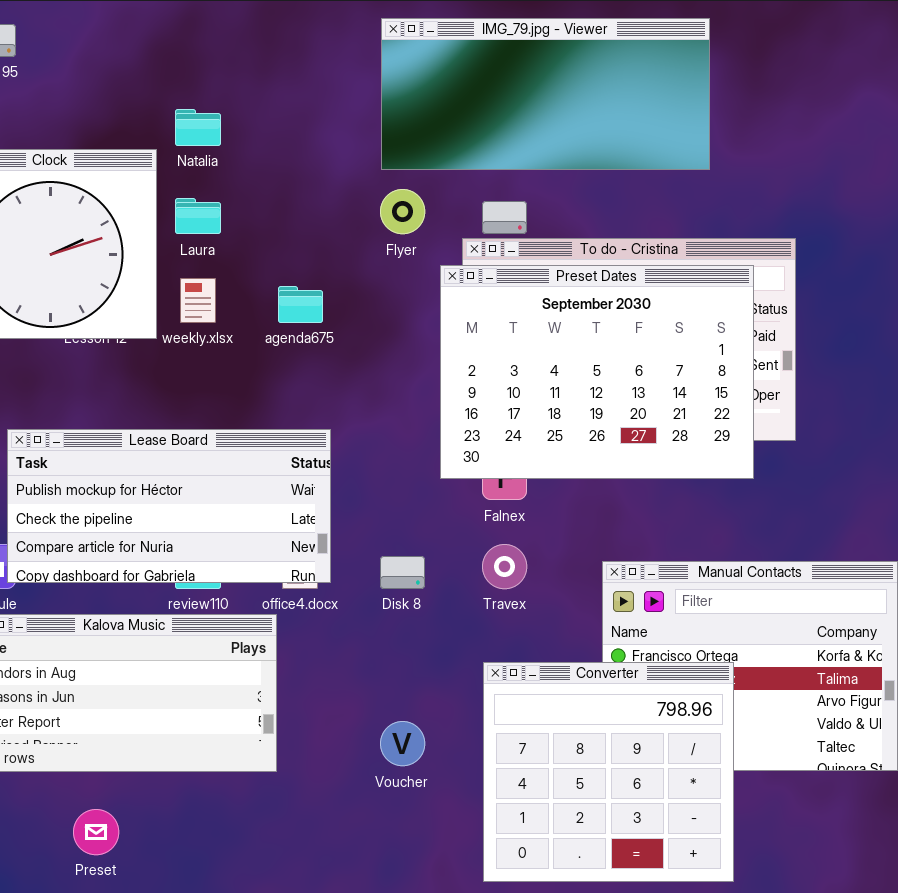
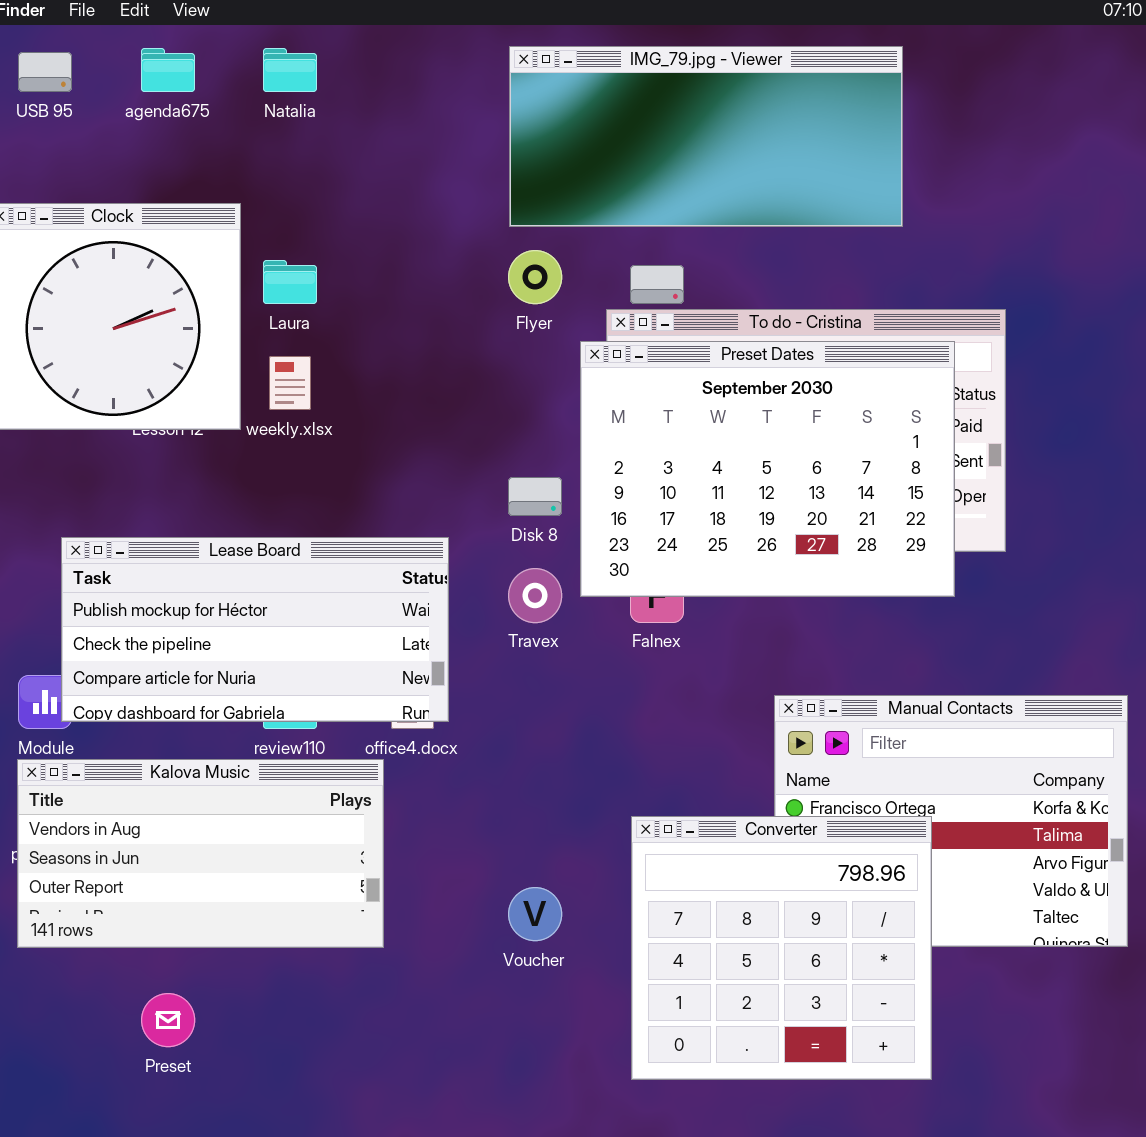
Natalia: [175,109,221,146] -> [263,48,317,92], moved
agenda675: [278,286,323,323] -> [141,48,195,92], moved
Travex: [482,544,527,589] -> [508,568,562,623], moved
Disk 8: [380,556,425,589] -> [508,477,562,516], moved

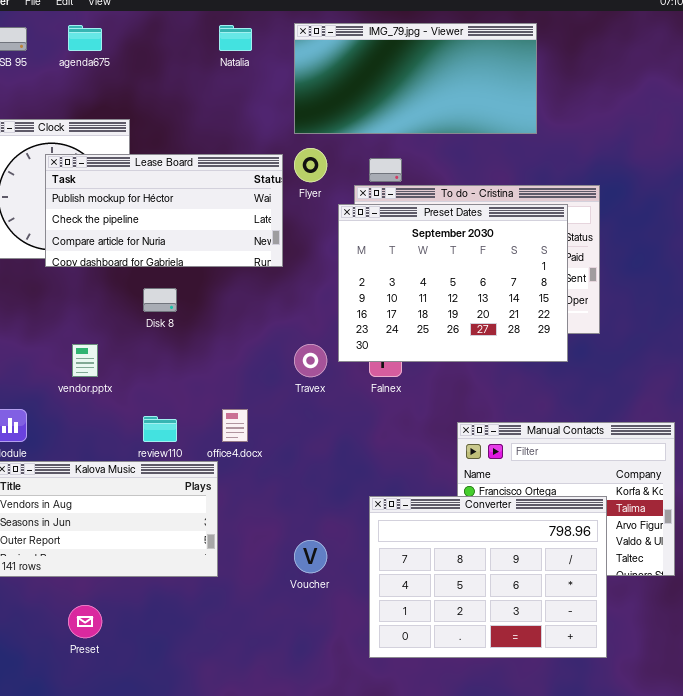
Natalia: [263,48,317,92] -> [219,25,252,51], moved
Disk 8: [508,477,562,516] -> [143,288,177,312], moved
Lease Board: [61,537,449,722] -> [45,154,283,267], moved
Converter: [631,816,932,1080] -> [369,496,607,658], resized

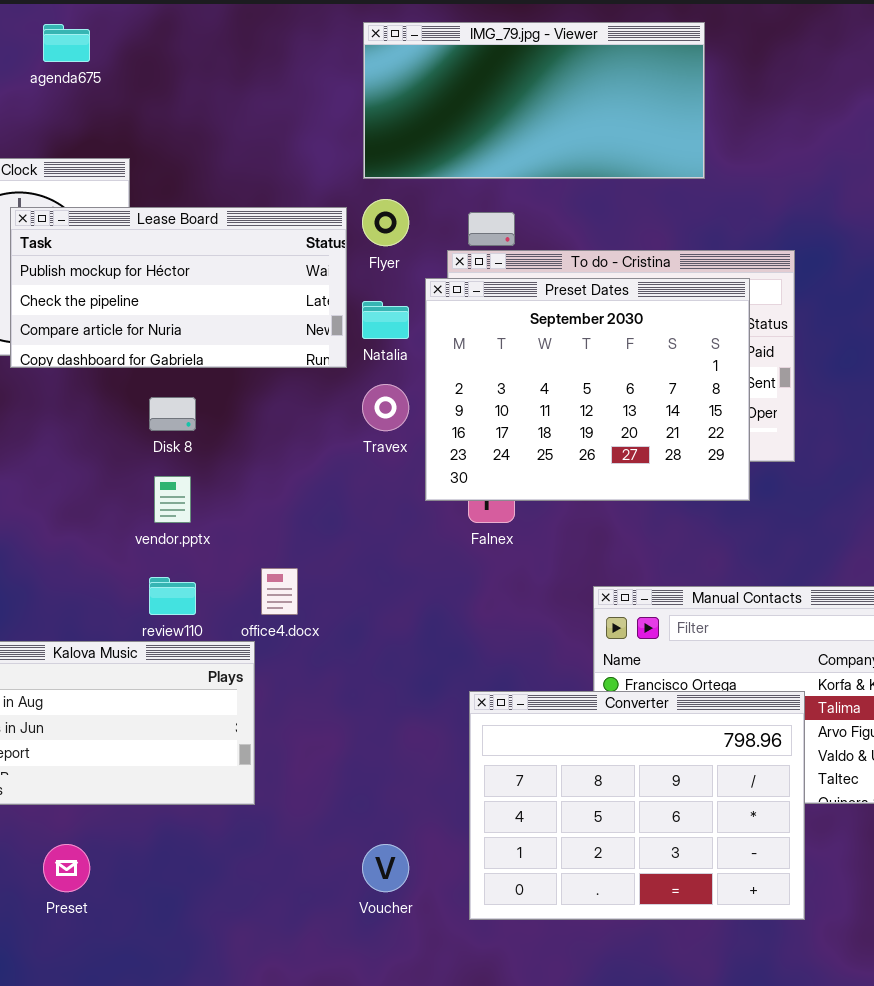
Natalia: [219,25,252,51] -> [362,301,409,339], moved
vendor.pptx: [72,344,98,377] -> [154,476,191,523], moved
Travex: [294,344,327,377] -> [362,384,409,431], moved
Voucher: [294,540,327,573] -> [362,844,409,892], moved

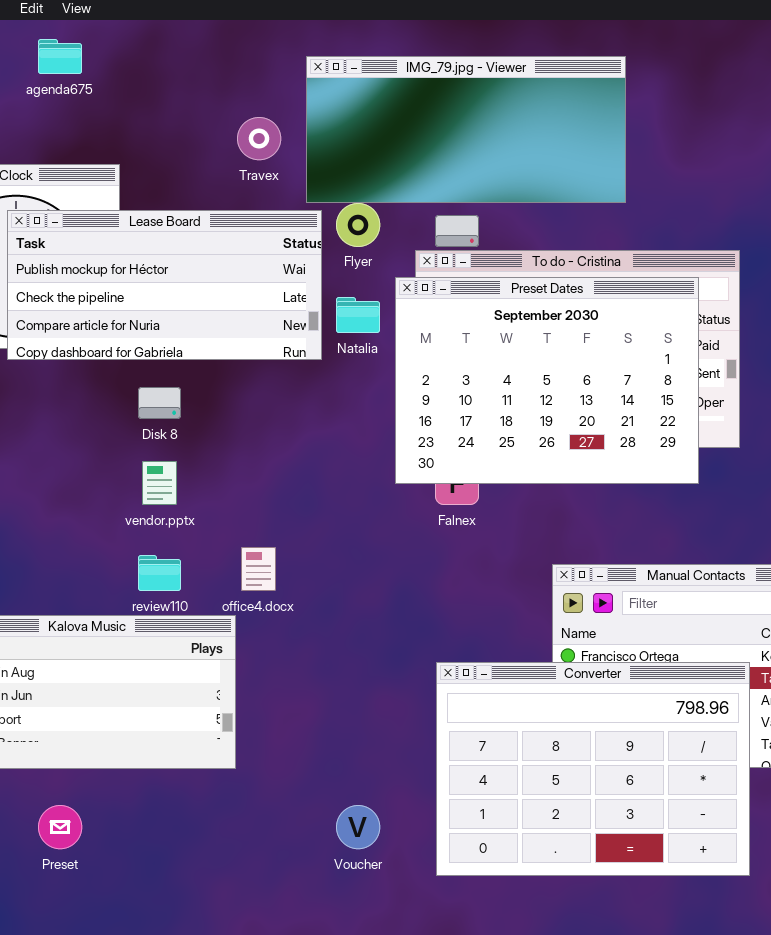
IMG_79.jpg - Viewer: [363,22,705,179] -> [306,56,626,203], moved
Travex: [362,384,409,431] -> [237,117,281,160], moved

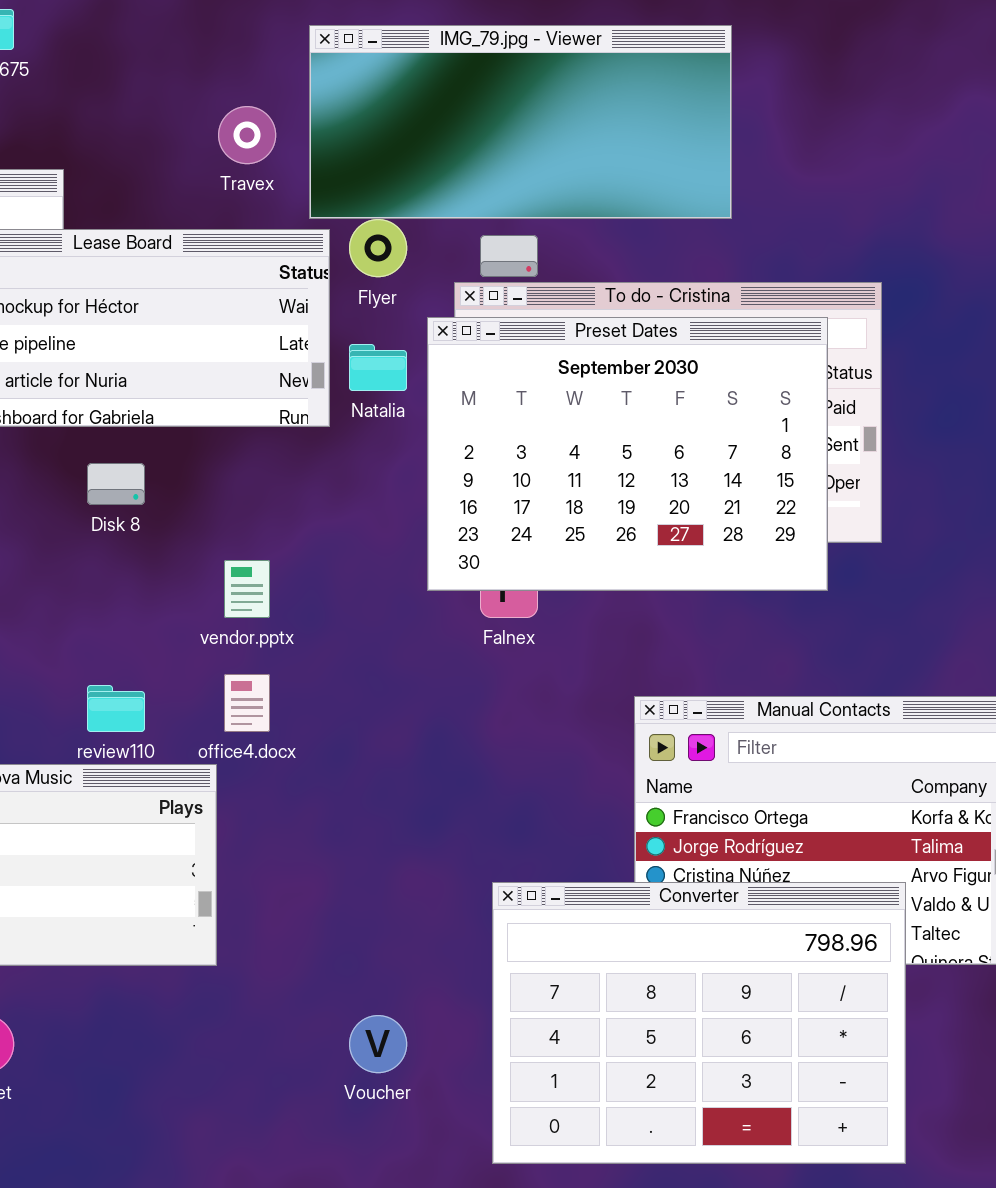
vendor.pptx: [142,461,177,505] -> [224,560,270,618], moved
Converter: [436,662,750,876] -> [492,882,906,1164], moved

